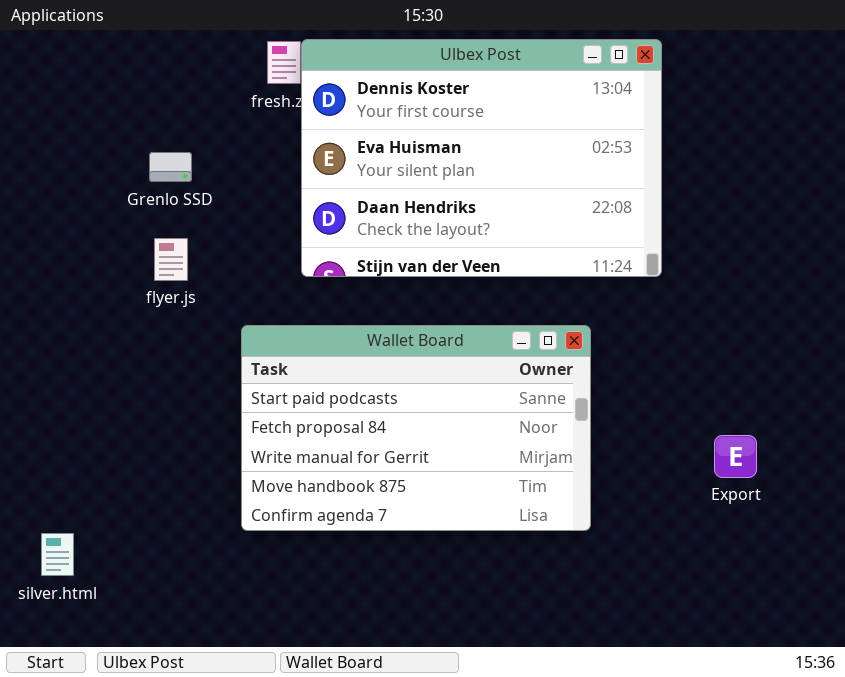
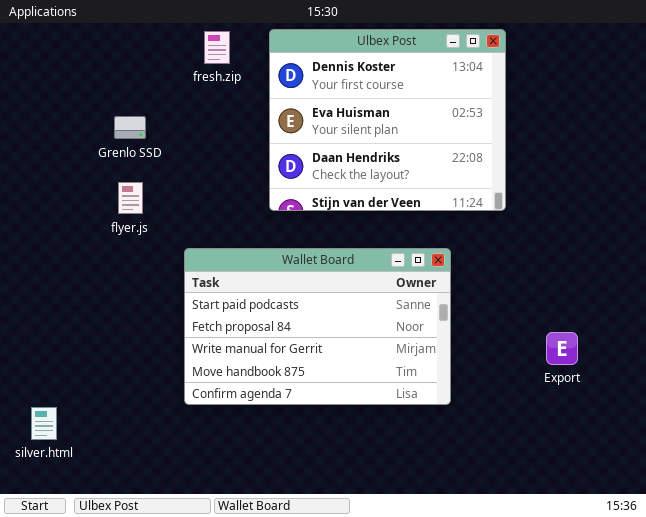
Ulbex Post: [301,39,662,277] -> [269,29,506,211], resized

